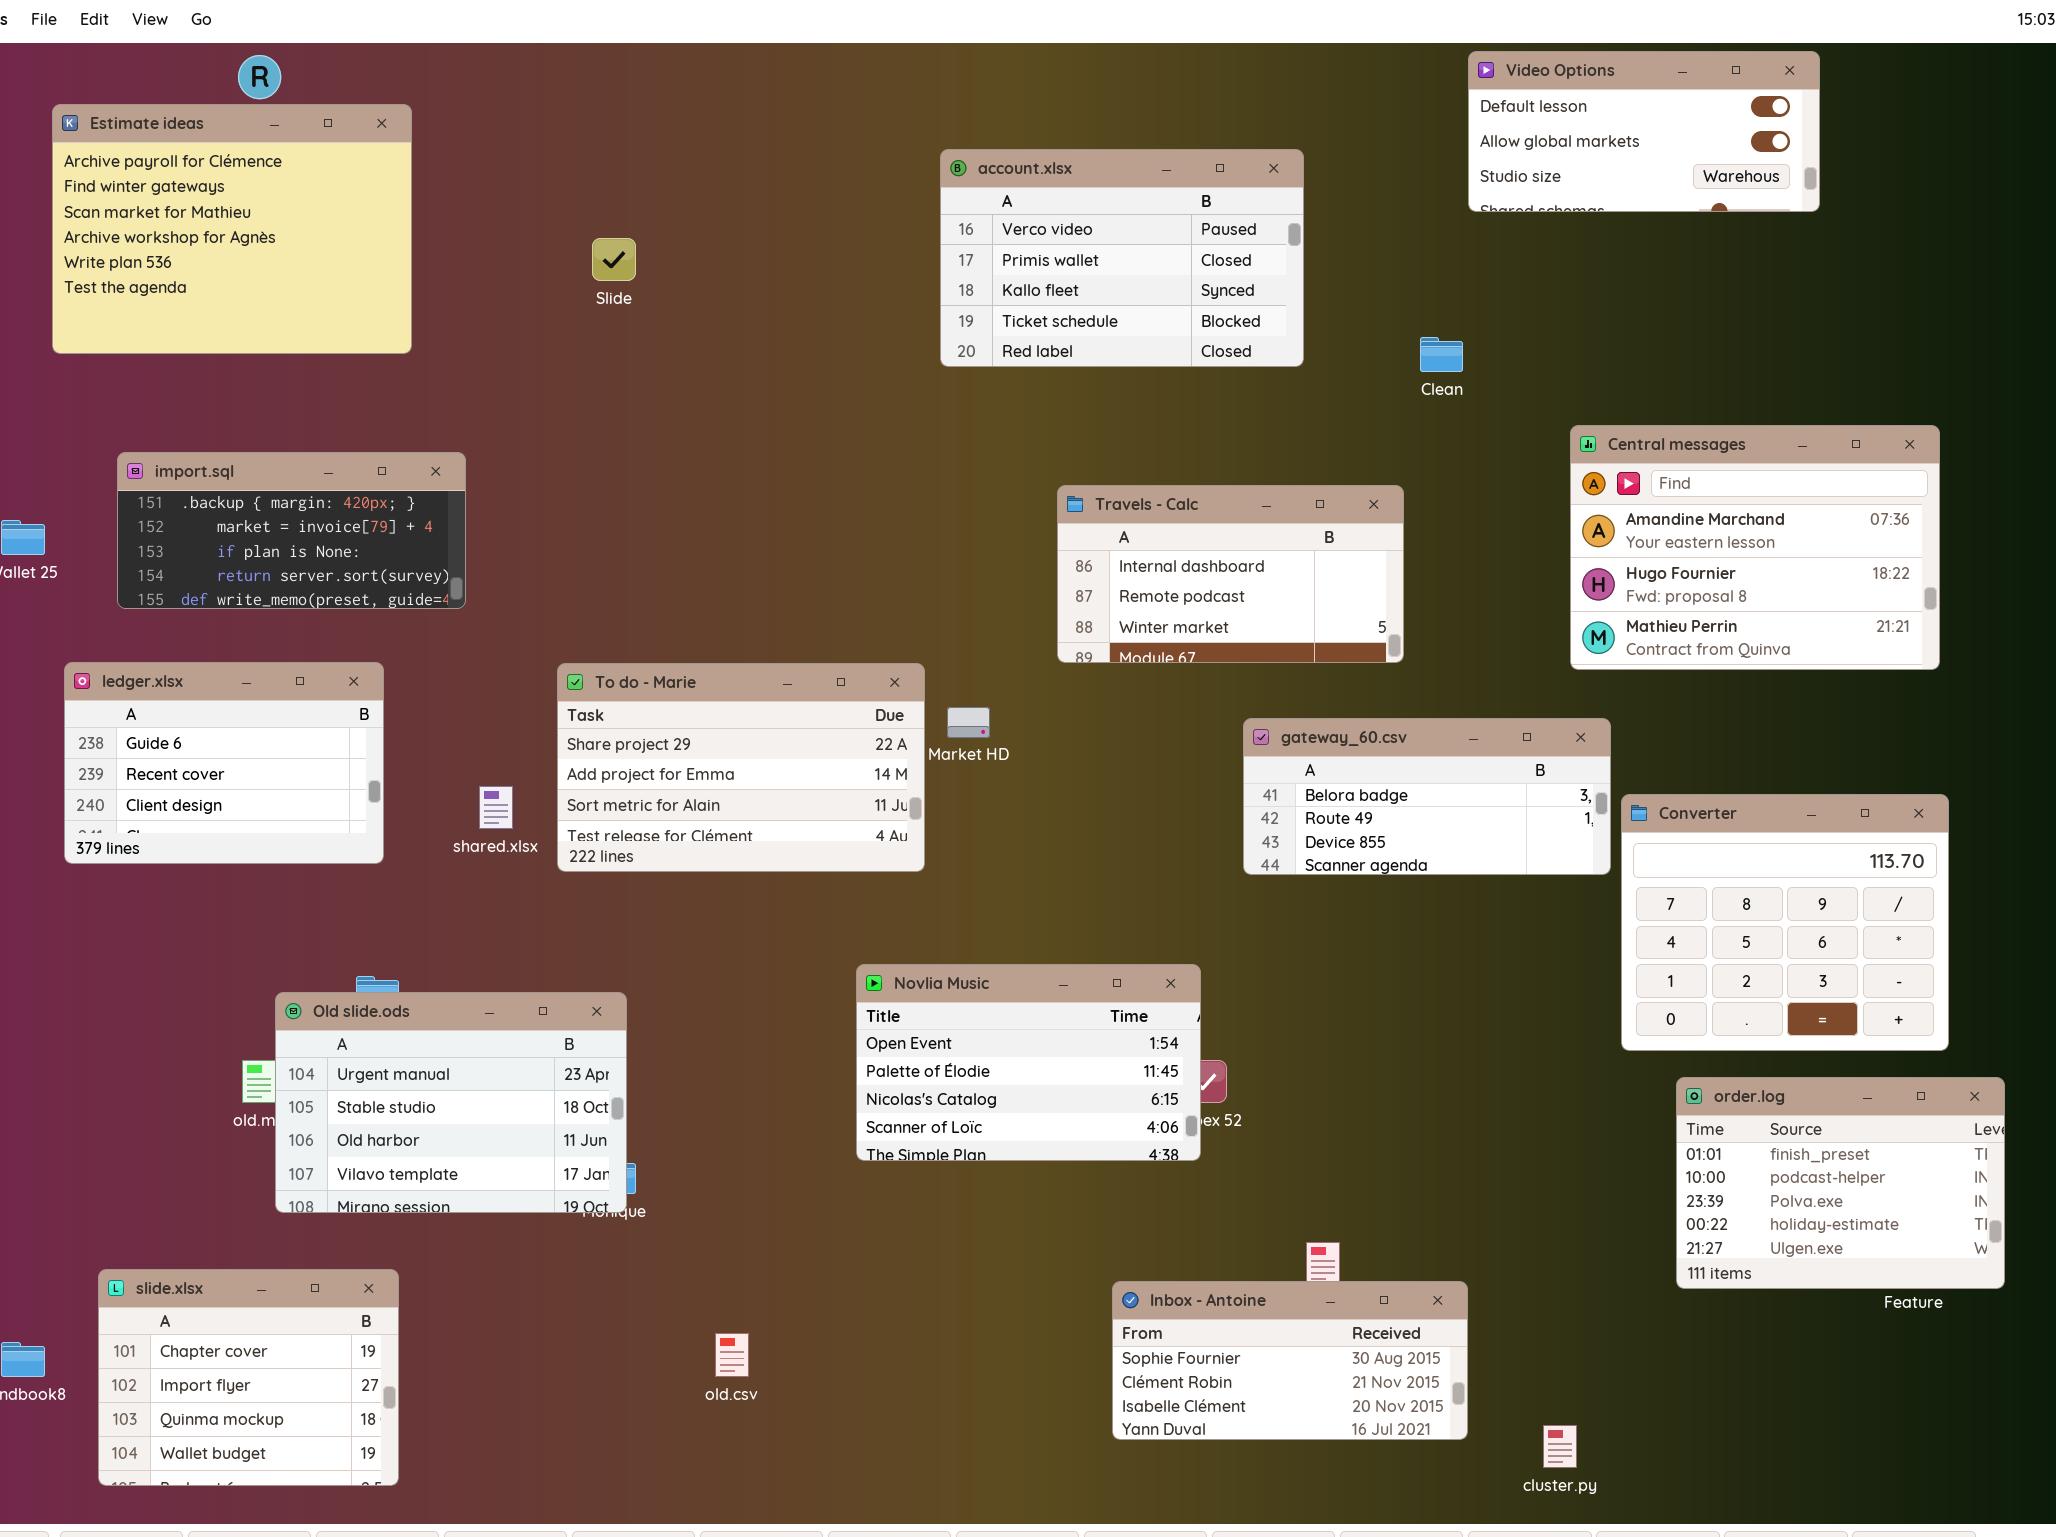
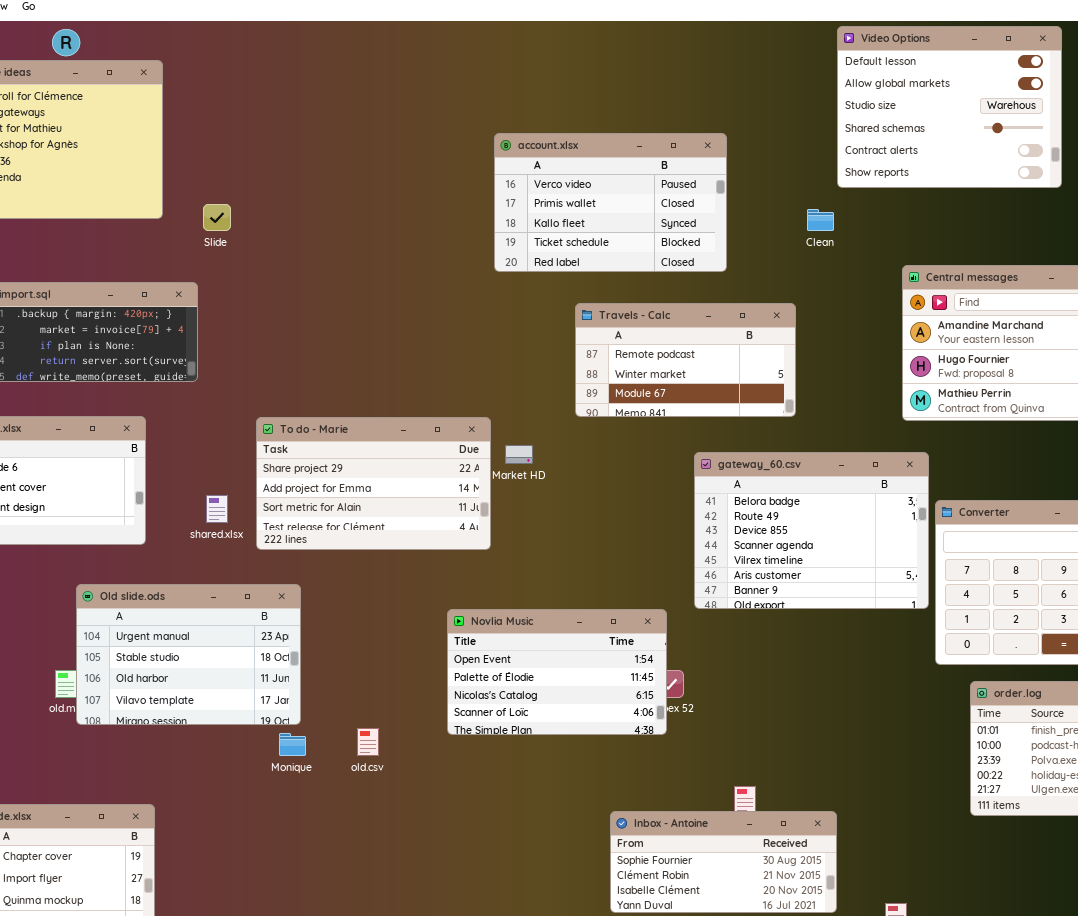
Video Options: [1468,51,1820,212] -> [837,26,1062,188], resized
account.xlsx: [940,149,1304,367] -> [494,133,727,272], moved
Slide: [592,238,636,281] -> [203,204,231,231], moved
Travels - Calc: [1057,485,1404,663] -> [575,303,796,417], scrolled down 1 row
gateway_60.csv: [1243,718,1611,875] -> [694,452,929,609], resized
Old slide.ods: [275,992,627,1213] -> [76,584,301,725], moved
old.csv: [715,1333,749,1377] -> [357,728,379,756], moved

